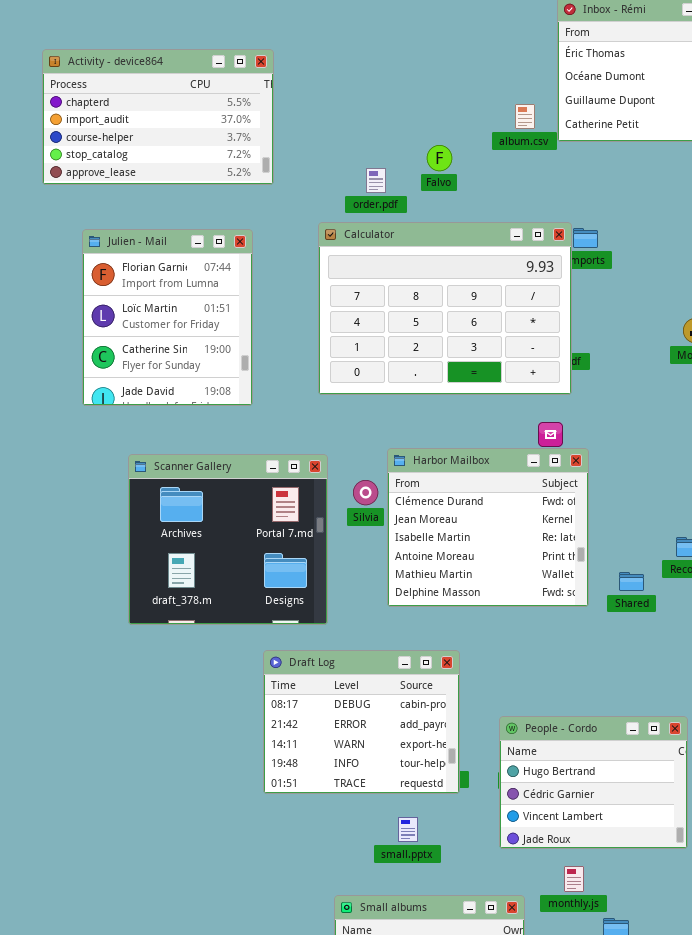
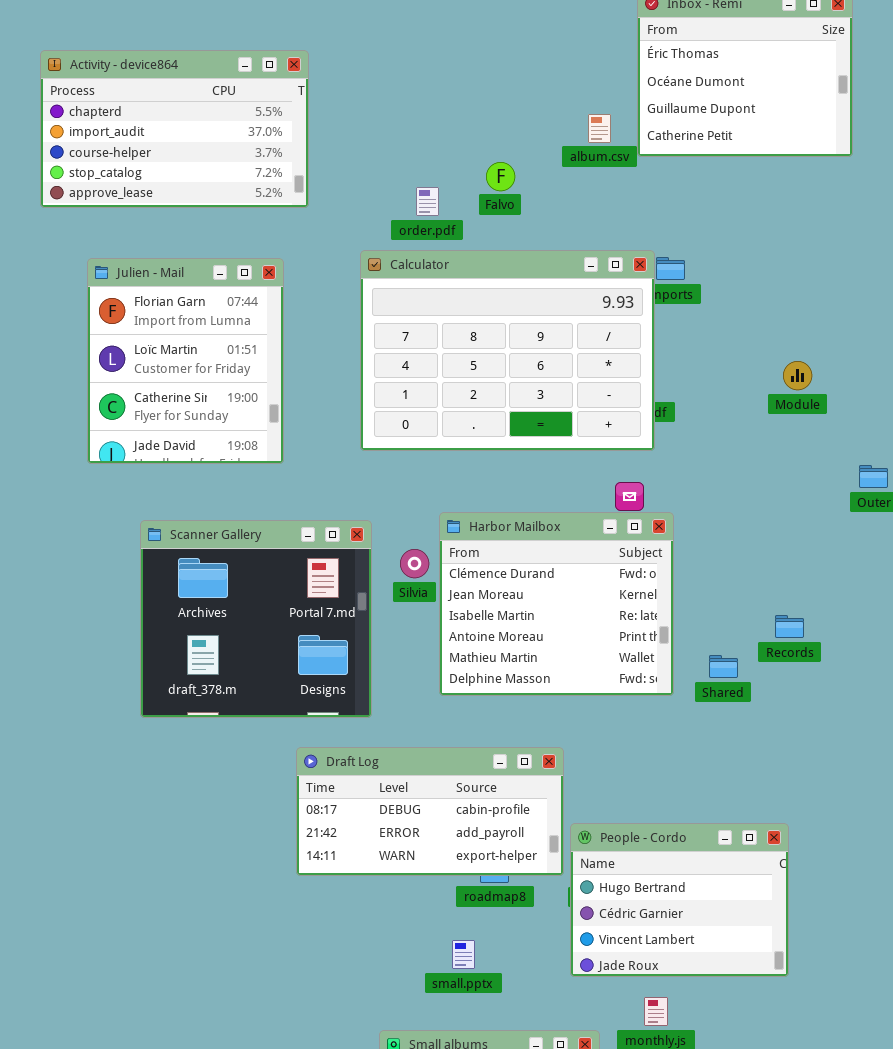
Draft Log: [263,650,460,794] -> [296,747,564,876], resized

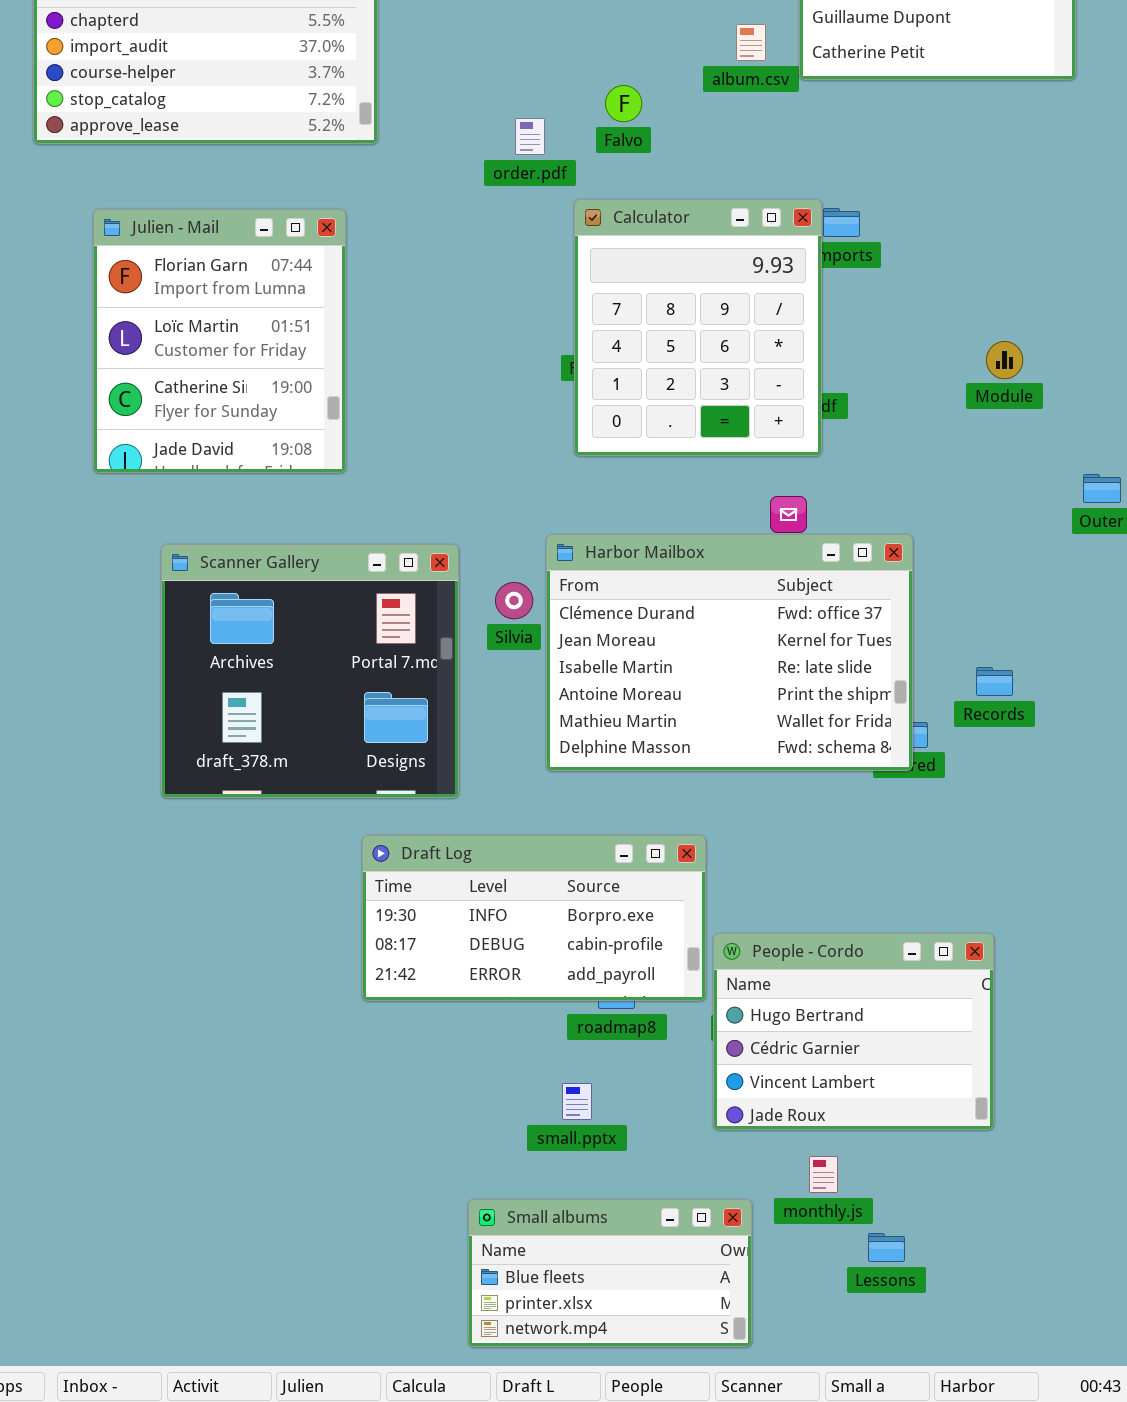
Calculator: [360,250,655,451] -> [574,199,822,456], resized
Harbor Mailbox: [439,512,674,696] -> [546,534,913,771], resized
Draft Log: [296,747,564,876] -> [362,835,706,1001], scrolled up 1 row

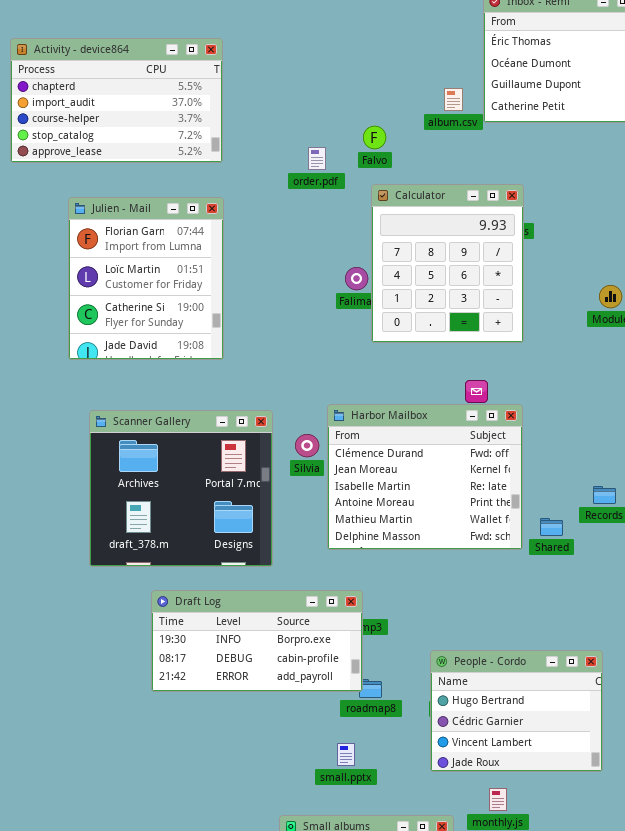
Calculator: [574,199,822,456] -> [371,184,524,343], moved
Julien - Mail: [93,209,346,473] -> [68,197,224,360], moved
Harbor Mailbox: [546,534,913,771] -> [327,404,523,550], resized
Draft Log: [362,835,706,1001] -> [151,590,363,692], moved

